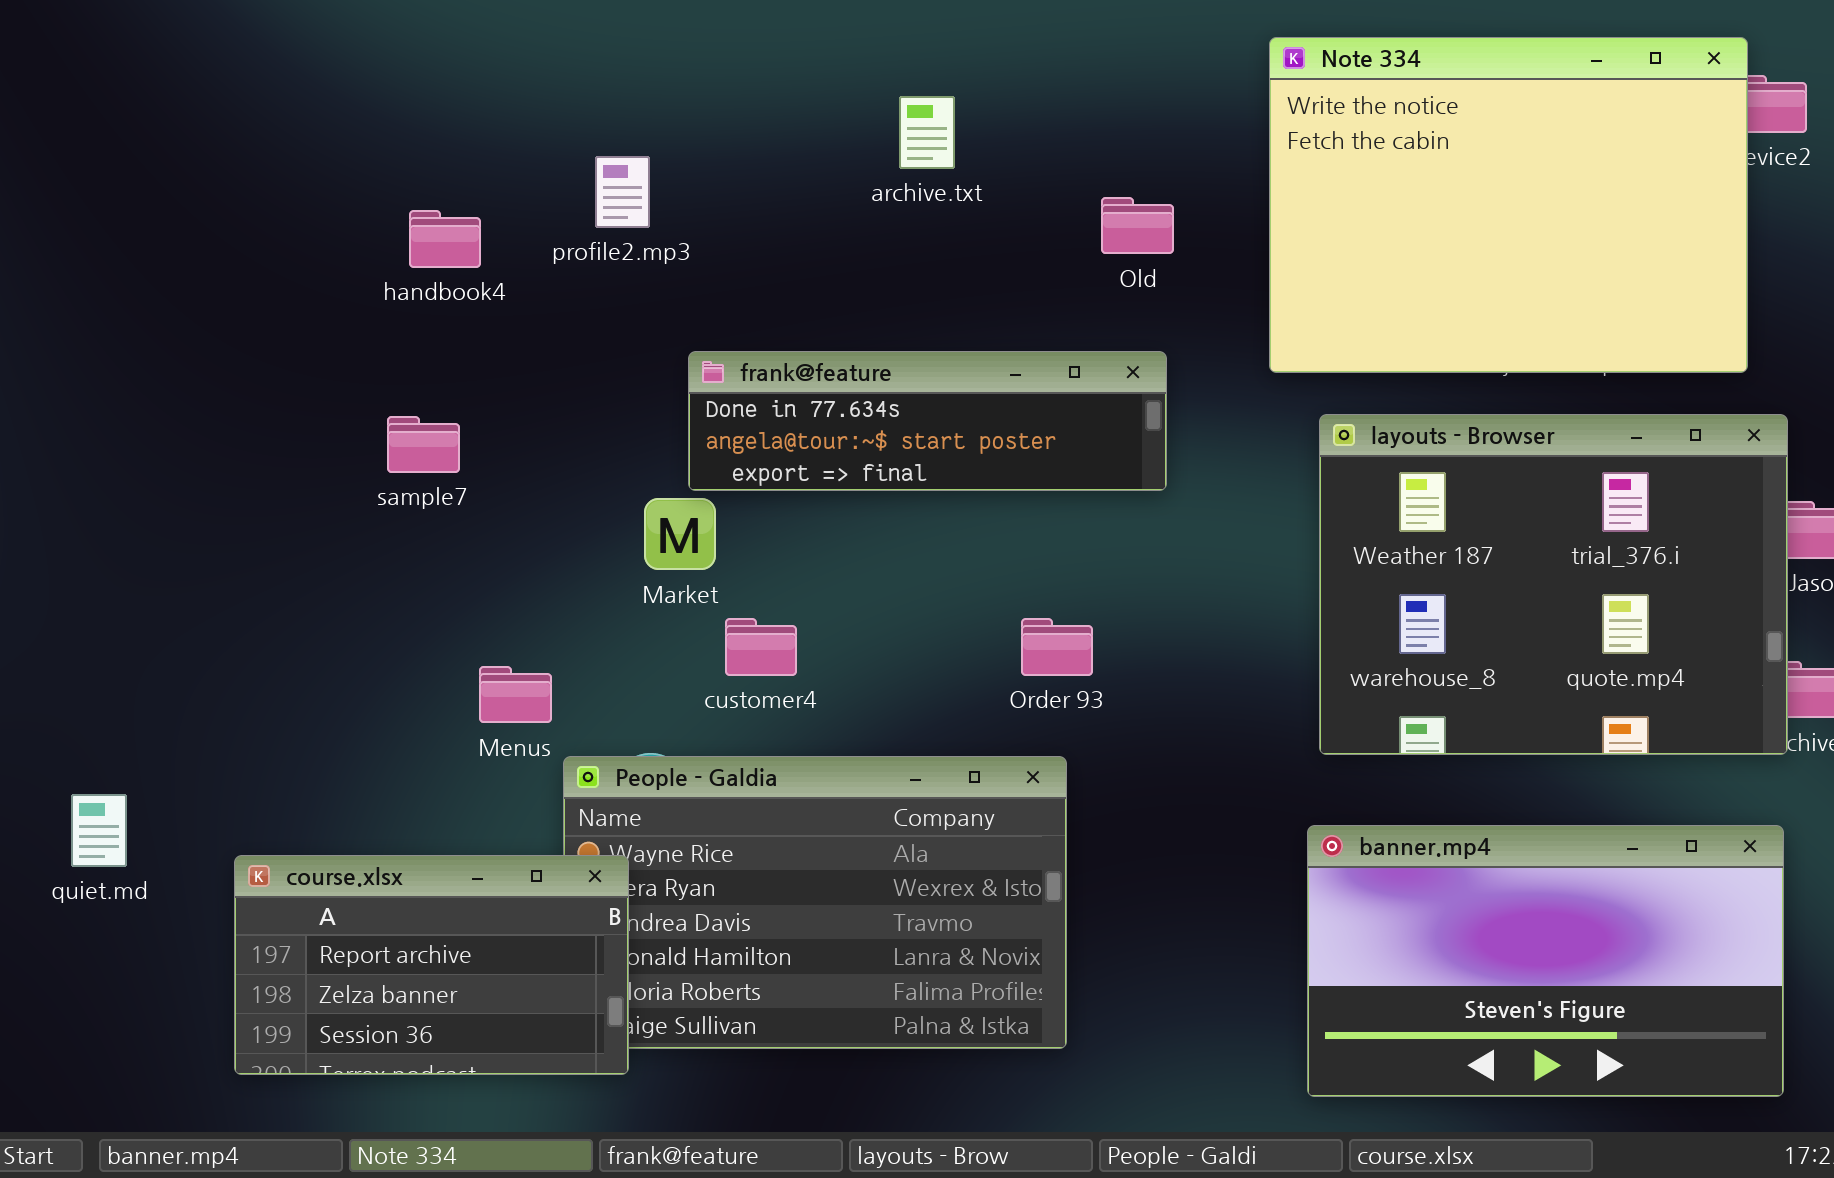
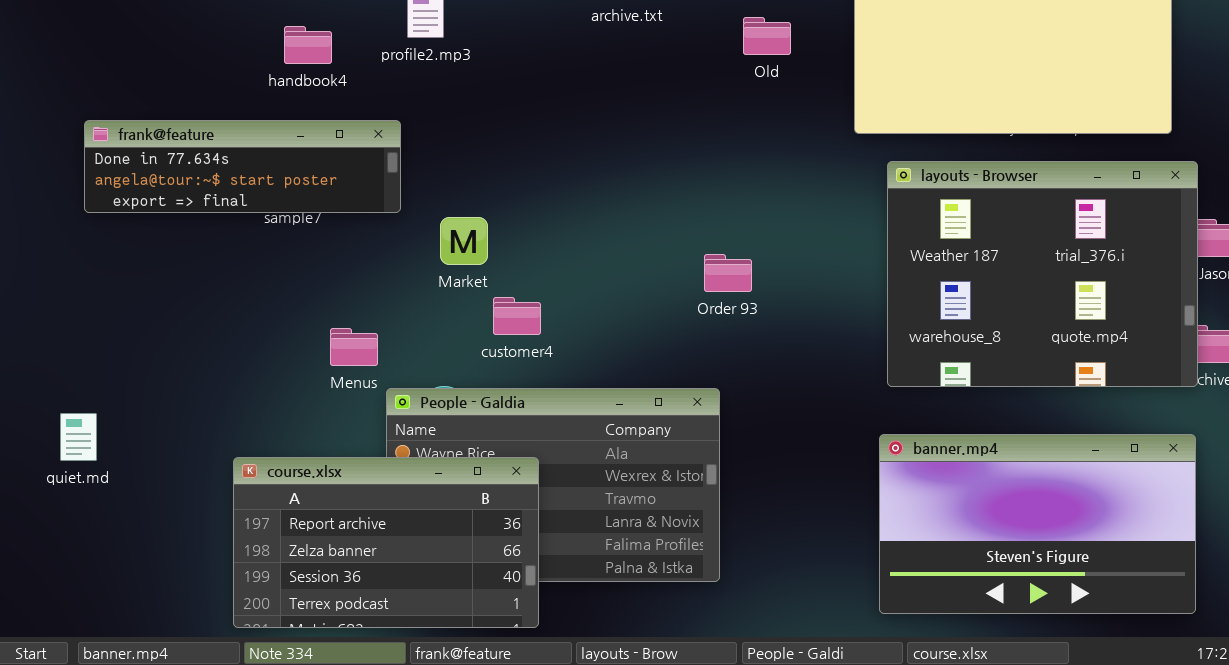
frank@feature: [688,351,1167,491] -> [84,120,401,213], moved
Order 93: [1021,618,1093,676] -> [704,254,752,292], moved
course.xlsx: [234,855,629,1075] -> [233,457,539,628], moved, resized

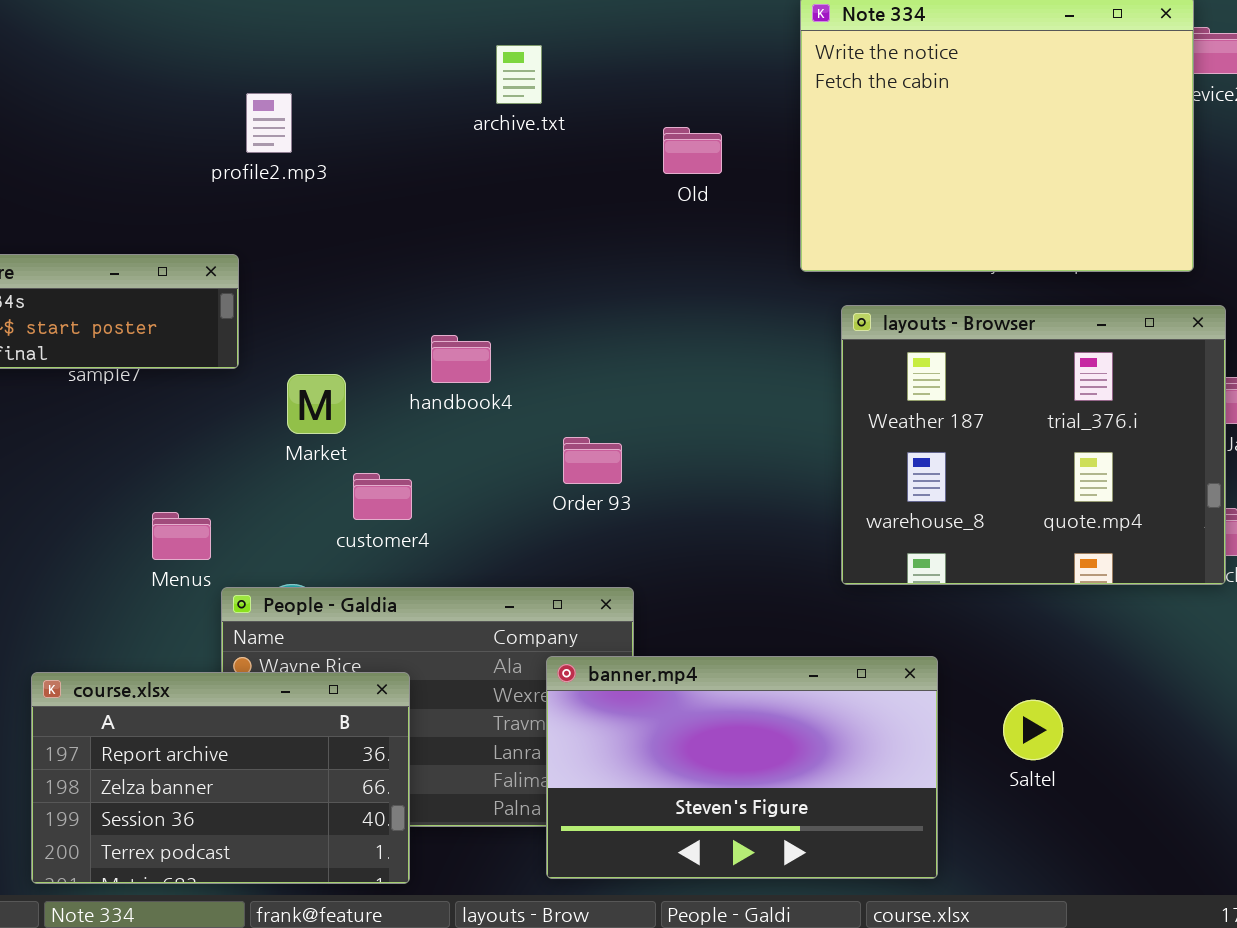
handbook4: [284,26,332,64] -> [431,335,491,383], moved
Order 93: [704,254,752,292] -> [563,437,622,484], moved
banner.mp4: [879,434,1196,614] -> [546,656,938,879], moved

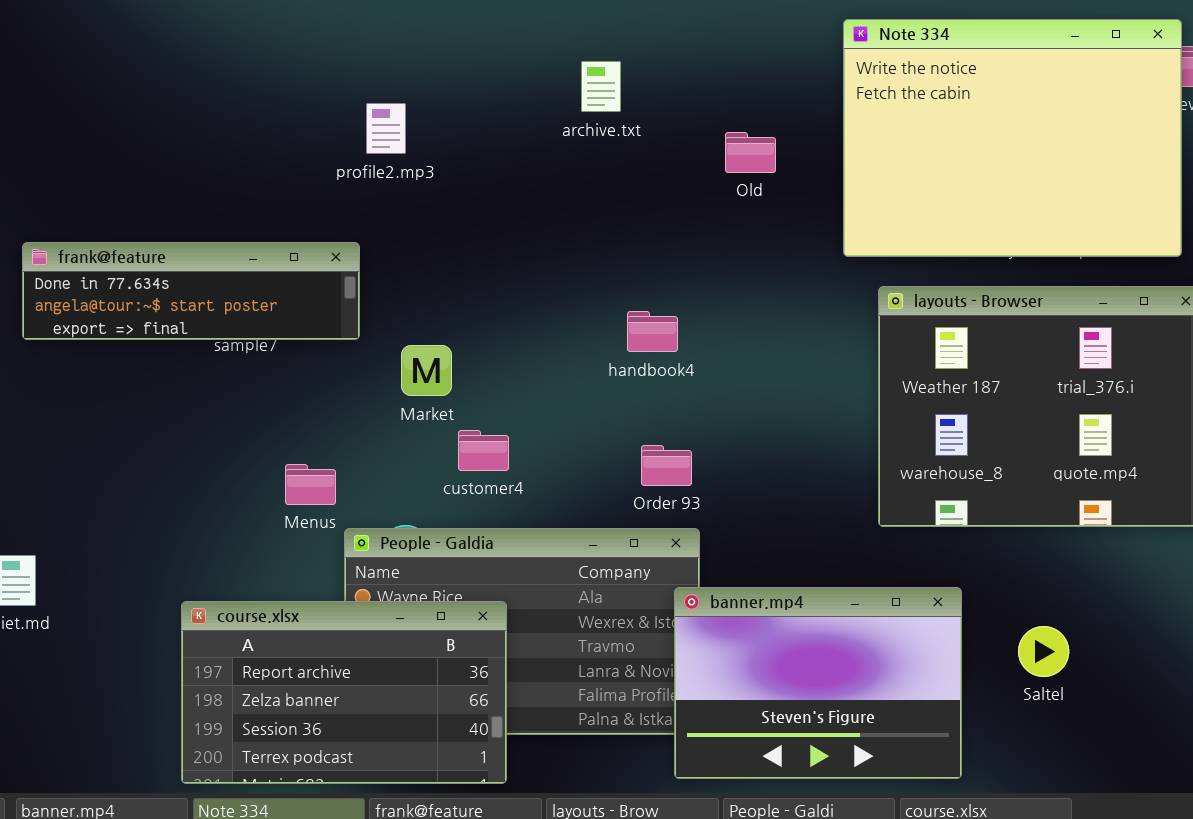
handbook4: [431,335,491,383] -> [627,311,678,352], moved
Order 93: [563,437,622,484] -> [641,445,692,486], moved
banner.mp4: [546,656,938,879] -> [674,587,962,779], resized

